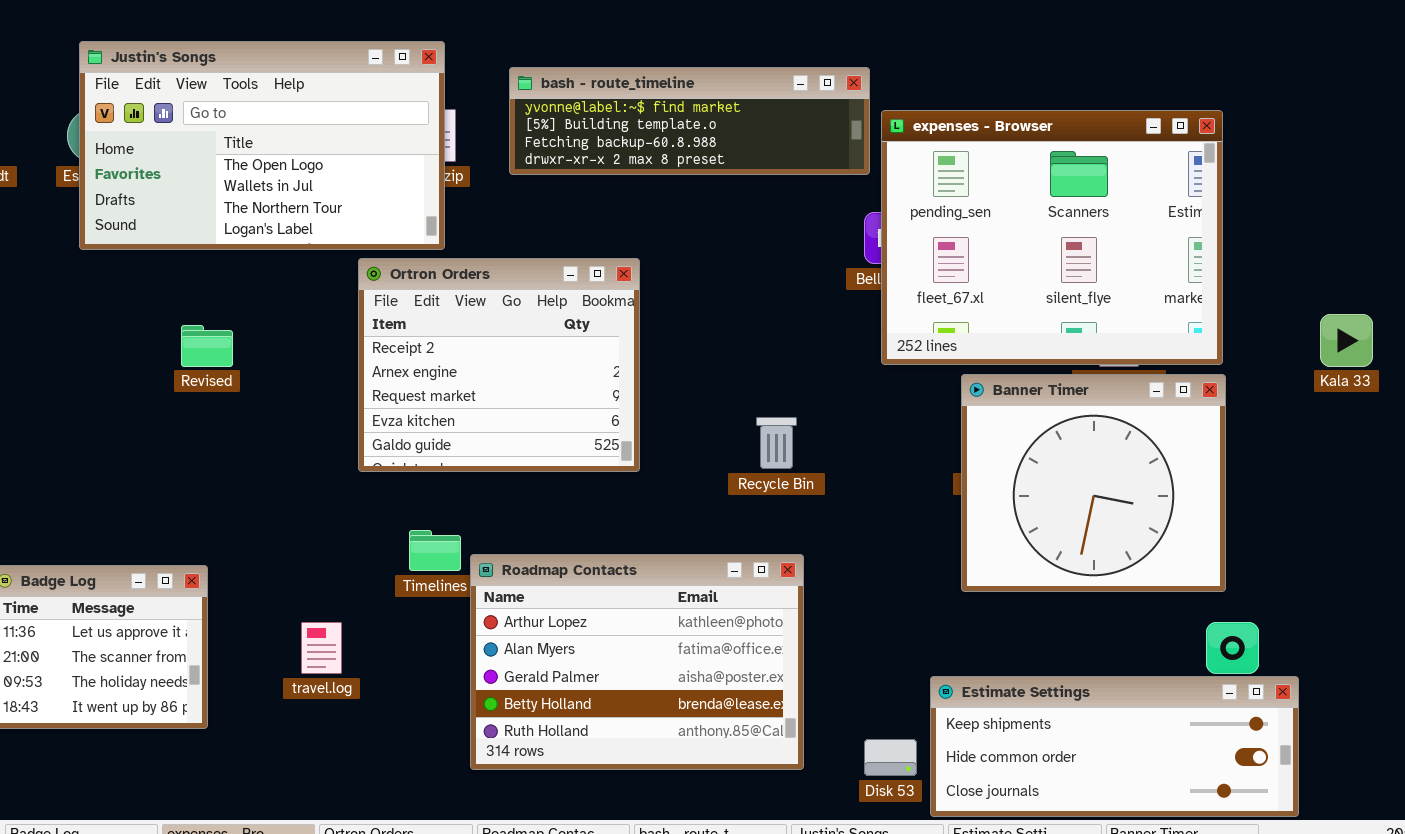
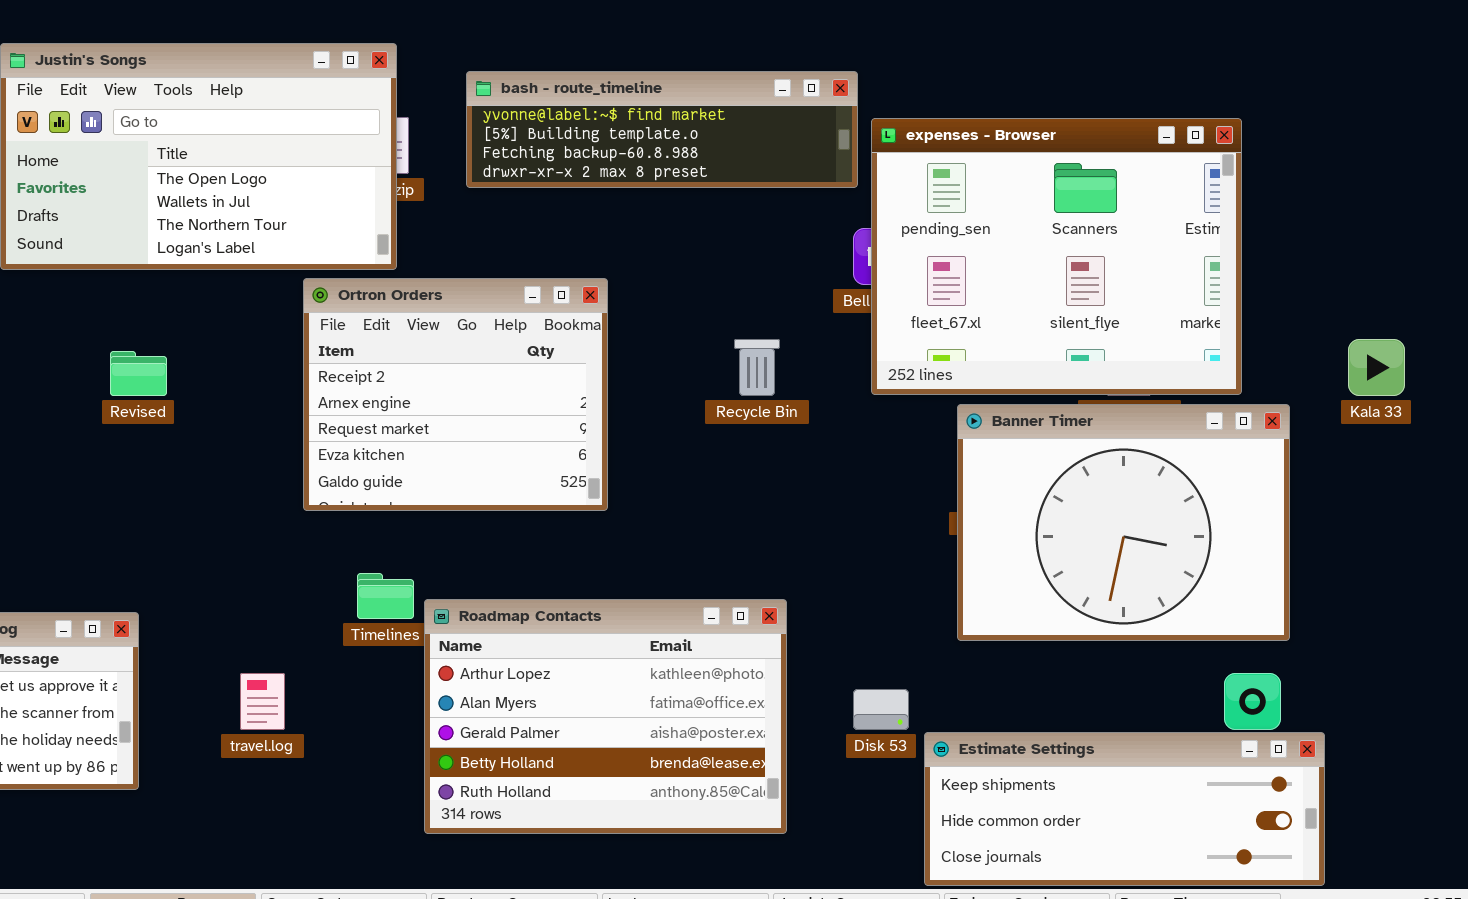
Banner Timer: [961,374,1226,592] -> [957,404,1290,641], resized
Recycle Bin: [756,417,797,469] -> [734,339,780,396], moved
Disk 53: [864,739,917,776] -> [853,689,909,730], moved

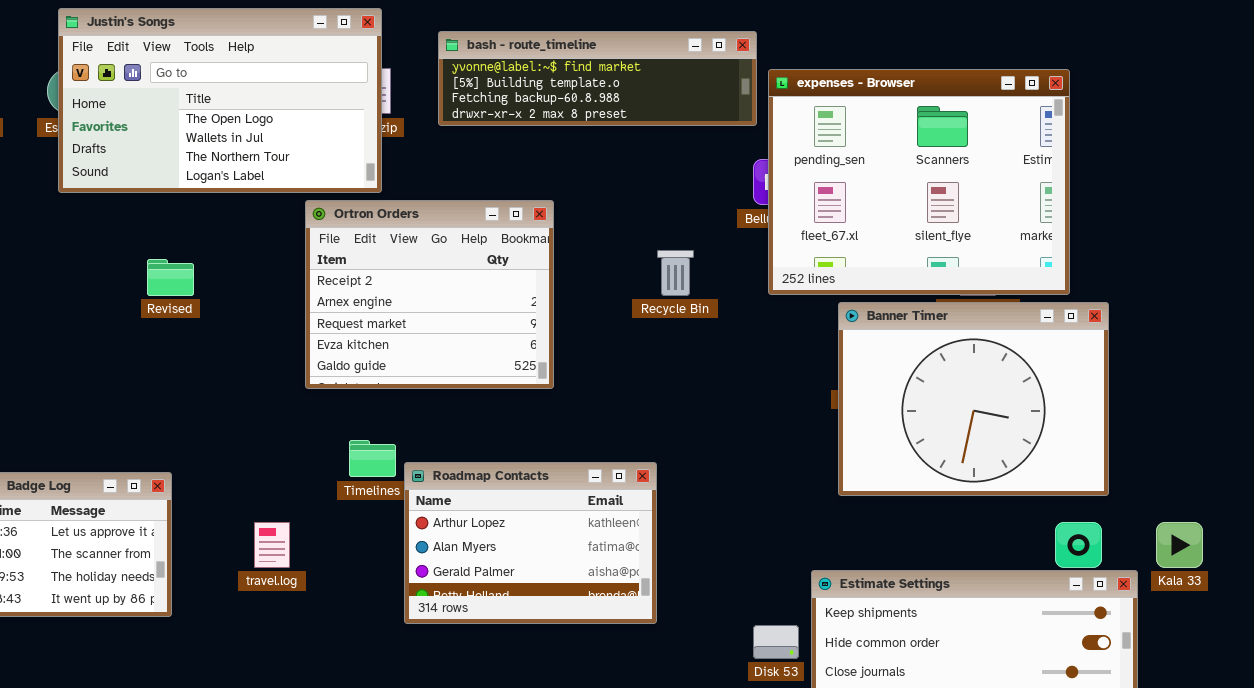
Kala 33: [1348,339,1405,396] -> [1156,522,1203,568], moved
Roadmap Contacts: [424,599,787,834] -> [404,462,657,624], resized
Disk 53: [853,689,909,730] -> [753,625,799,659], moved

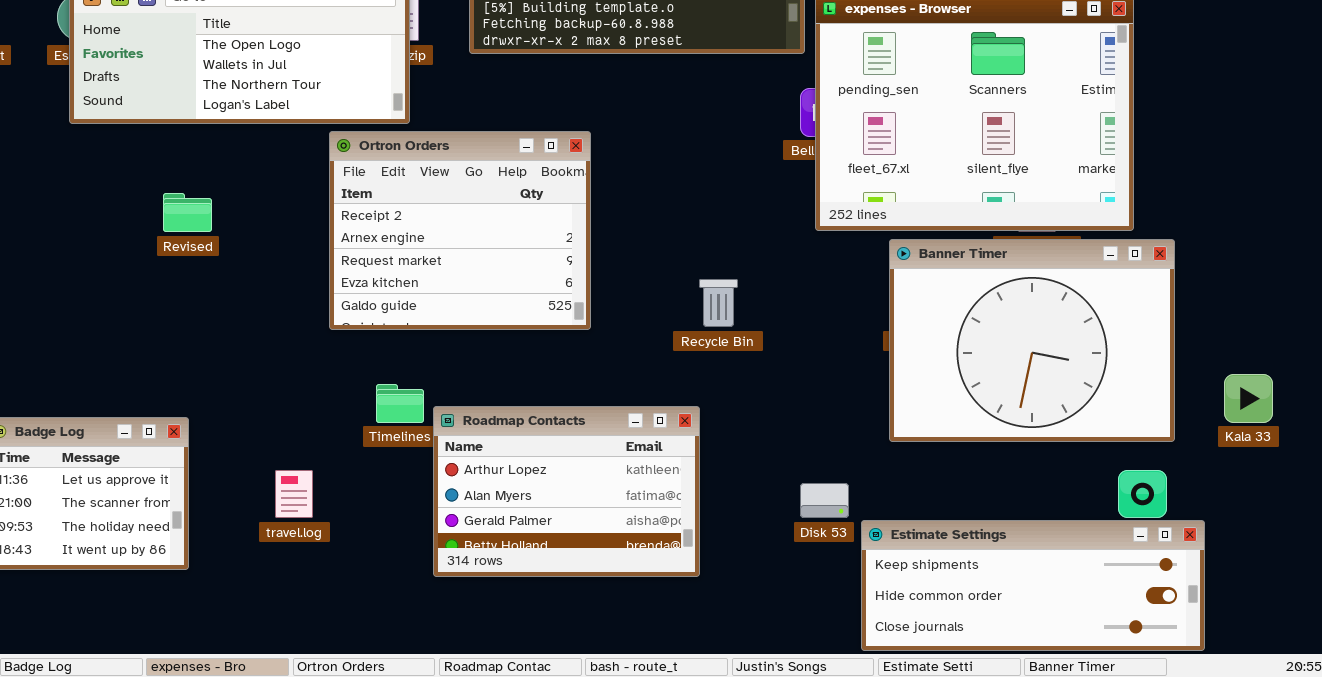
Recycle Bin: [657,250,694,296] -> [699,279,738,327], moved
Kala 33: [1156,522,1203,568] -> [1224,374,1273,423], moved
Disk 53: [753,625,799,659] -> [800,483,849,518], moved

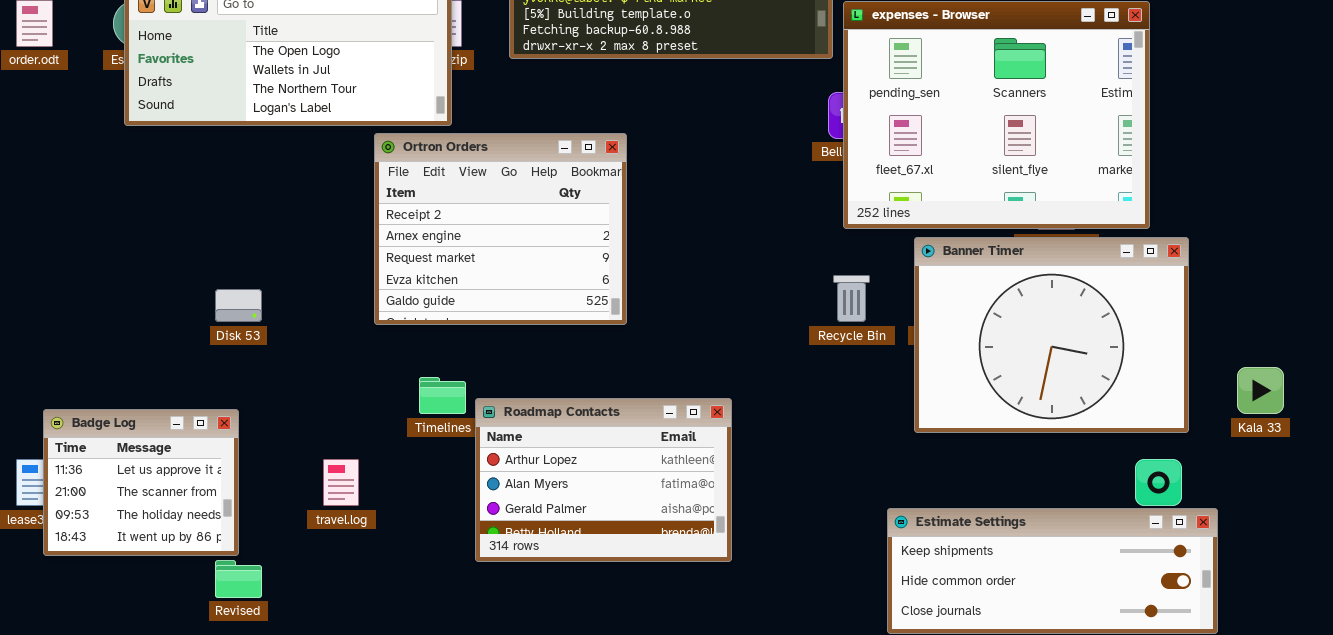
Revised: [163,193,212,232] -> [215,560,262,598], moved
Recycle Bin: [699,279,738,327] -> [833,275,870,322], moved
Disk 53: [800,483,849,518] -> [215,289,262,322], moved

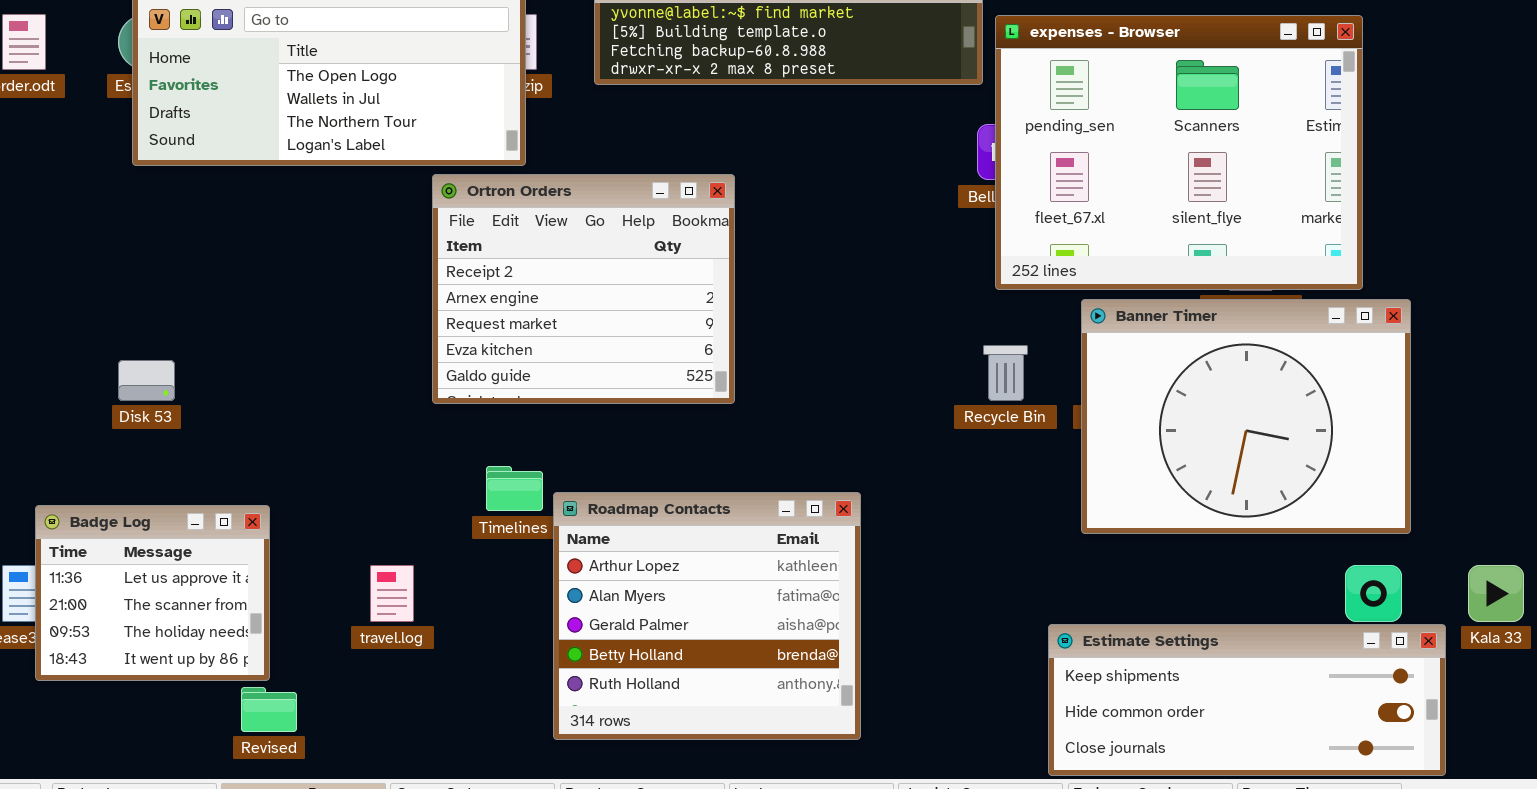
Disk 53: [215,289,262,322] -> [118,360,175,401], moved
Kala 33: [1237,367,1284,414] -> [1468,565,1524,622], moved
Roadmap Contacts: [475,398,732,562] -> [553,492,861,740], resized

